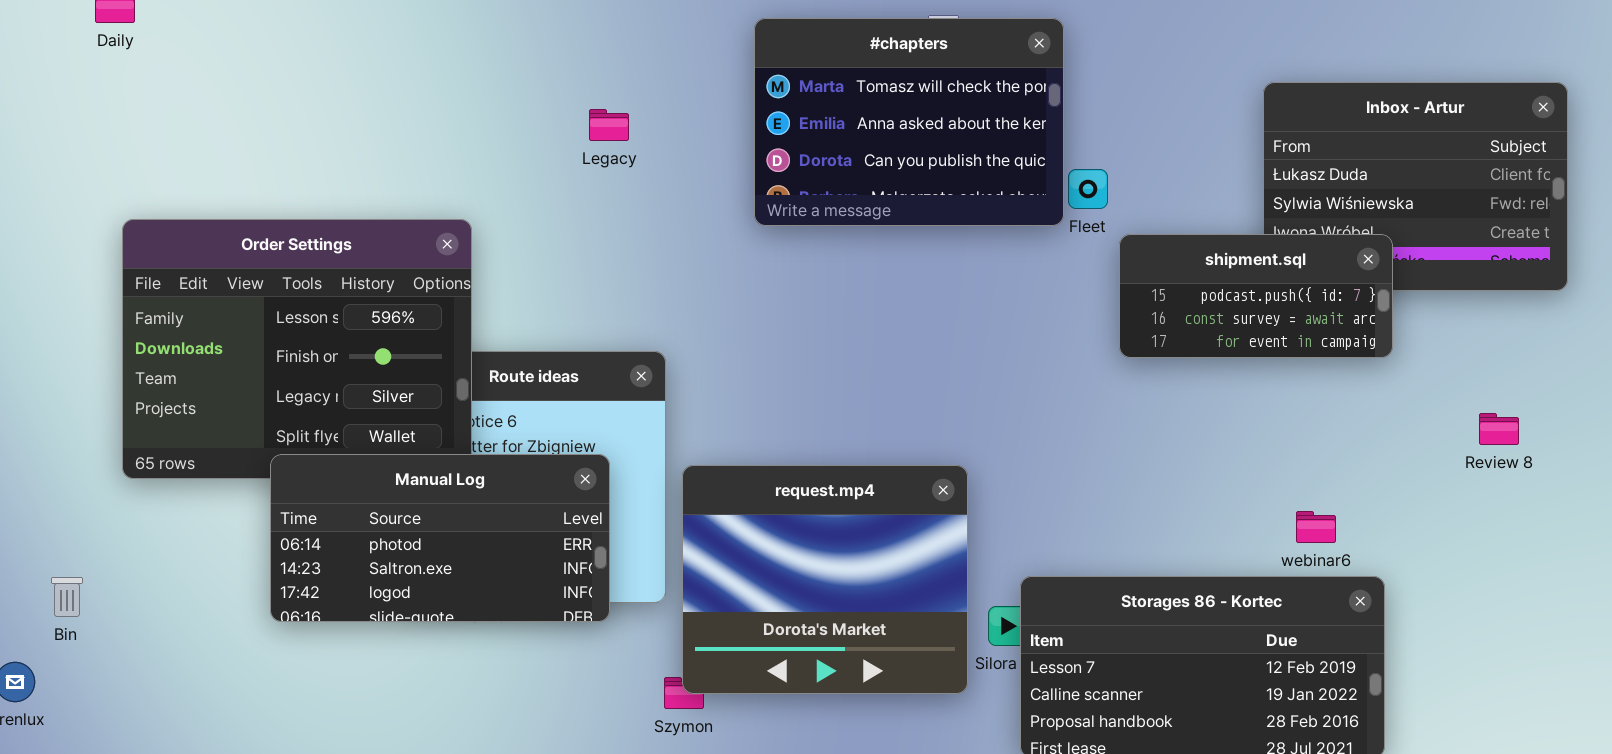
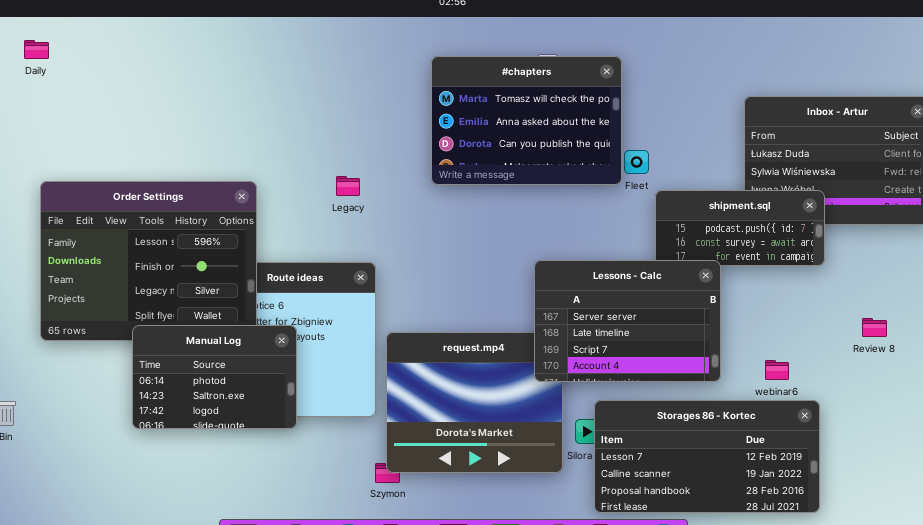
Legacy: [589,109,629,141] -> [336,176,360,196], moved
Lessons - Calc: none -> [534,260,721,382], opened
Review 8: [1479,413,1519,445] -> [862,318,887,337], moved
Manual Log: [270,454,610,622] -> [132,325,297,429], resized

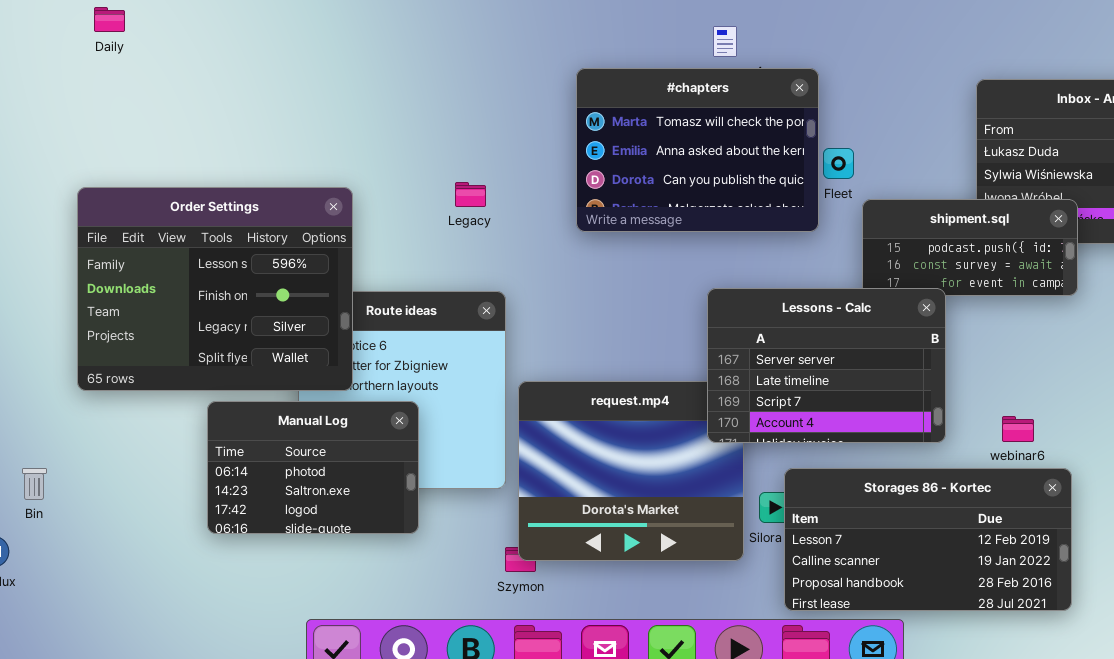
Daily: [24,40,49,59] -> [94,7,125,32], moved
#chapters: [431,56,622,185] -> [576,68,819,232], moved
Manual Log: [132,325,297,429] -> [207,401,419,534], moved

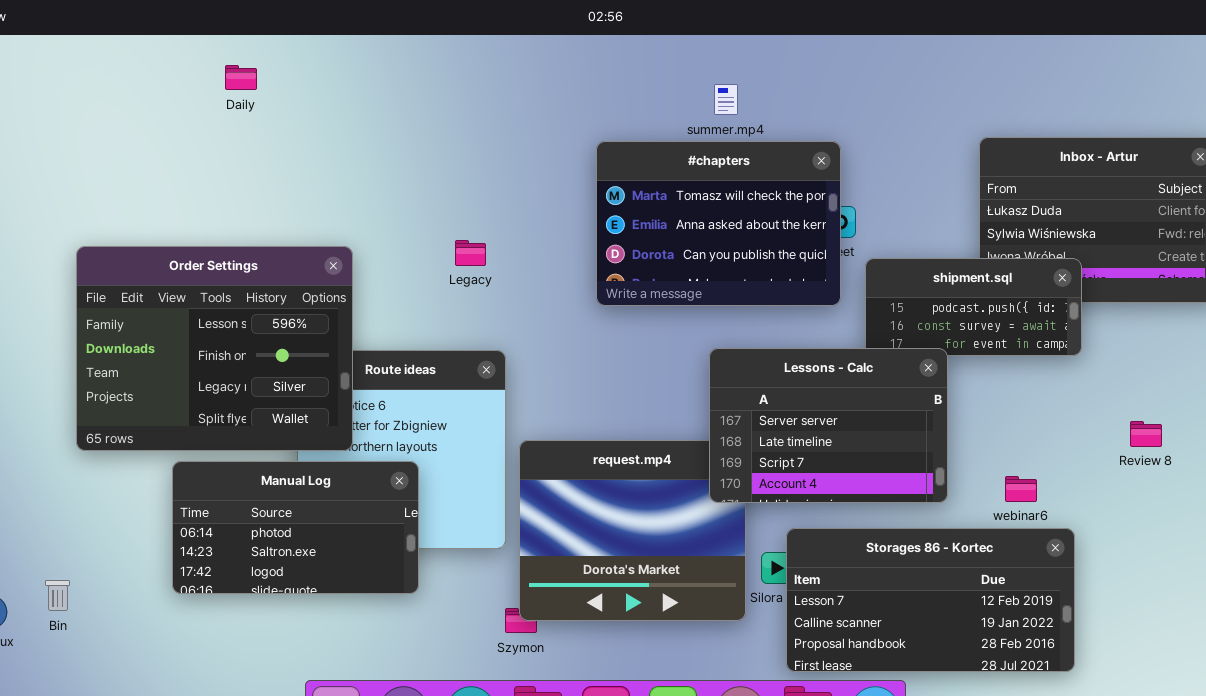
Daily: [94,7,125,32] -> [225,65,257,90], moved
#chapters: [576,68,819,232] -> [596,141,841,306], moved
Manual Log: [207,401,419,534] -> [172,461,419,594], resized
Bin: [22,468,47,500] -> [45,580,70,611], moved

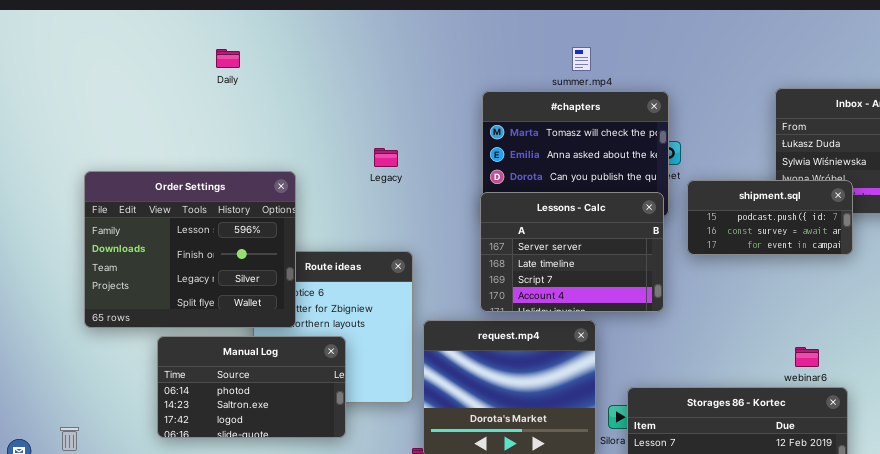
Daily: [225,65,257,90] -> [216,49,240,68], moved
Legacy: [455,240,486,266] -> [374,148,398,167], moved
Lessons - Calc: [709,348,948,503] -> [480,192,664,312], moved

